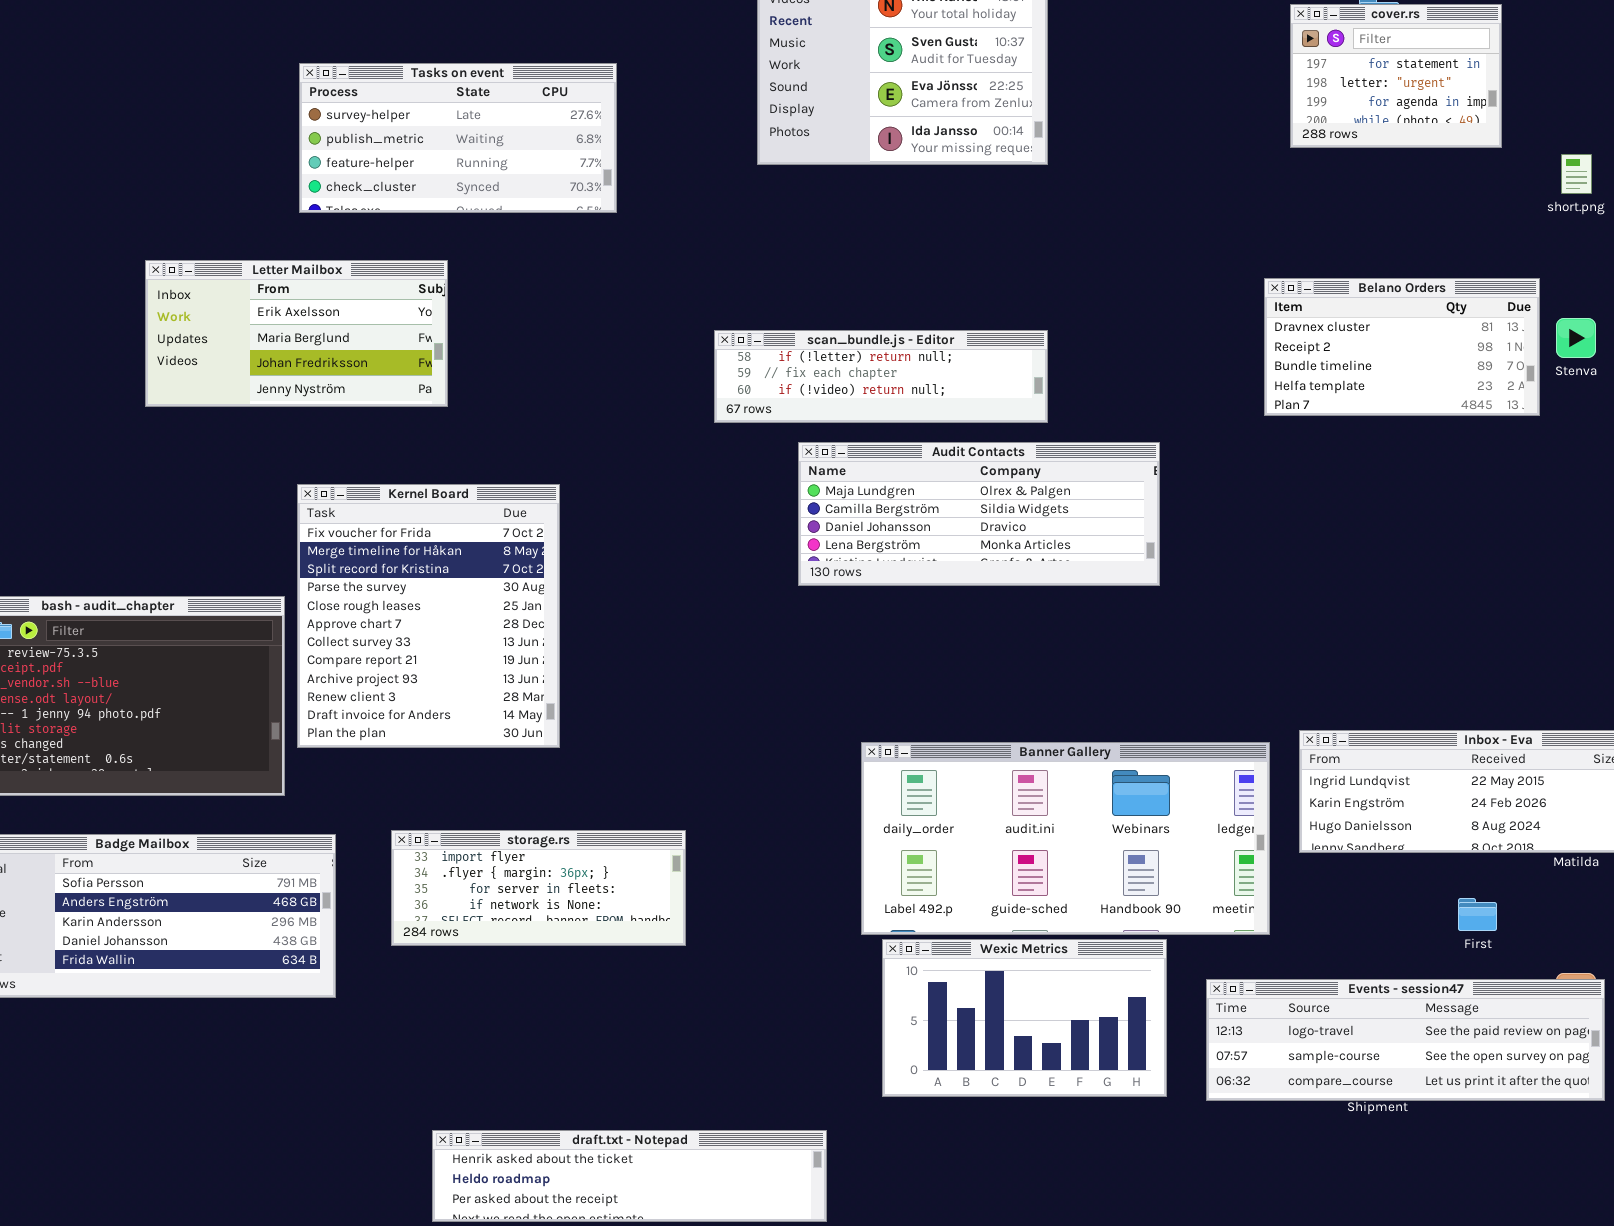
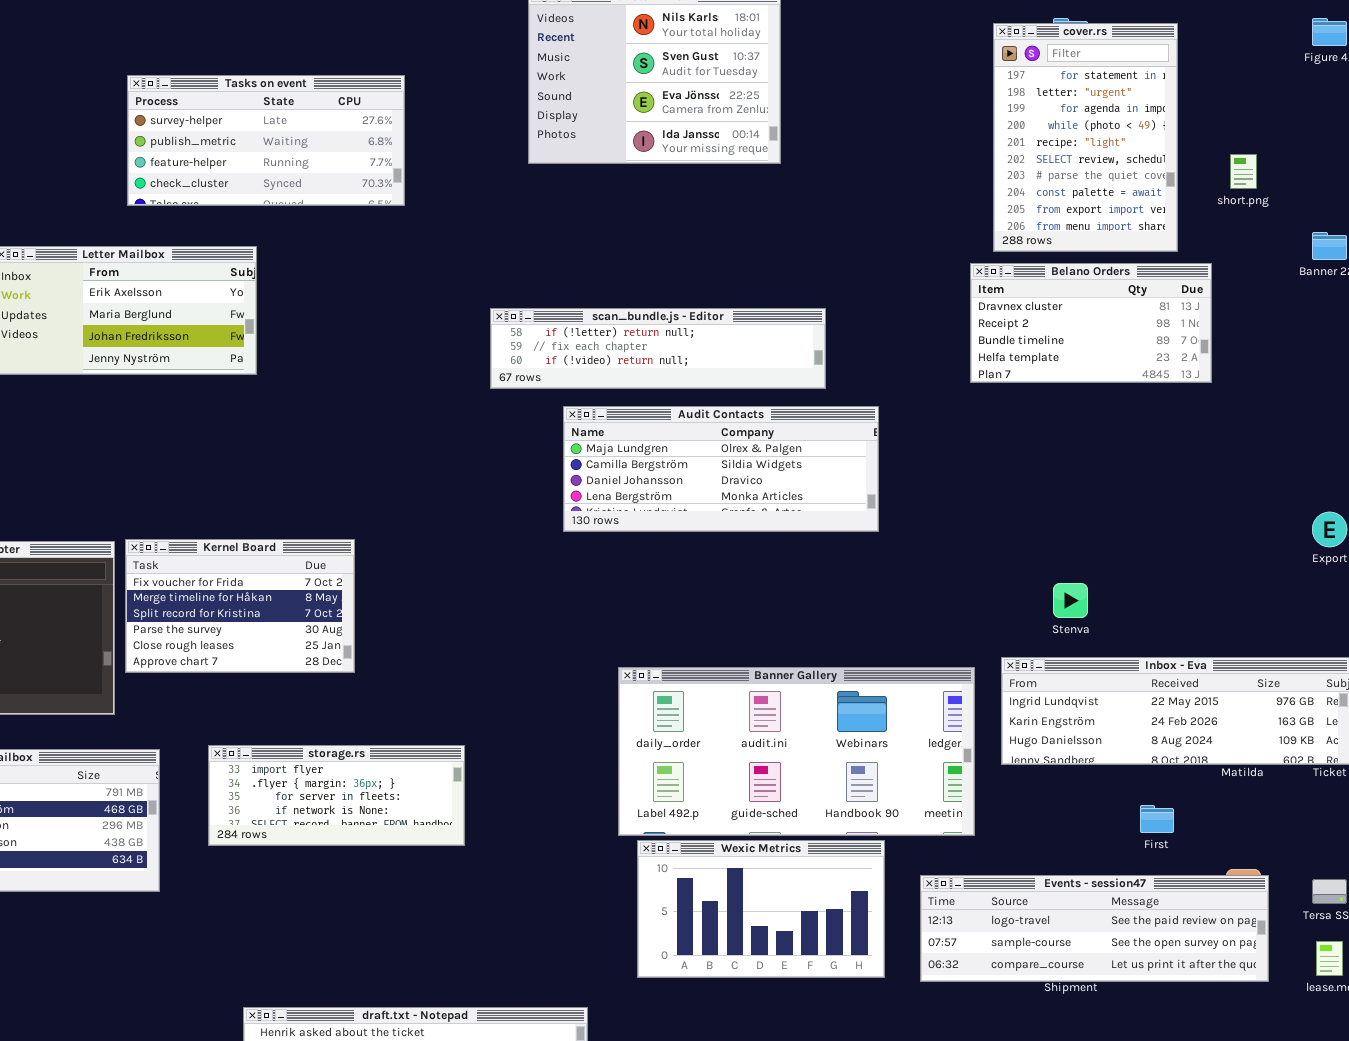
cover.rs: [1290,4,1502,148] -> [993,23,1178,252], resized
Stenva: [1556,318,1596,358] -> [1053,583,1088,618], moved
scan_bundle.js - Editor: [714,330,1048,423] -> [490,308,826,389], resized
Kernel Board: [297,484,560,748] -> [125,539,355,673], resized

